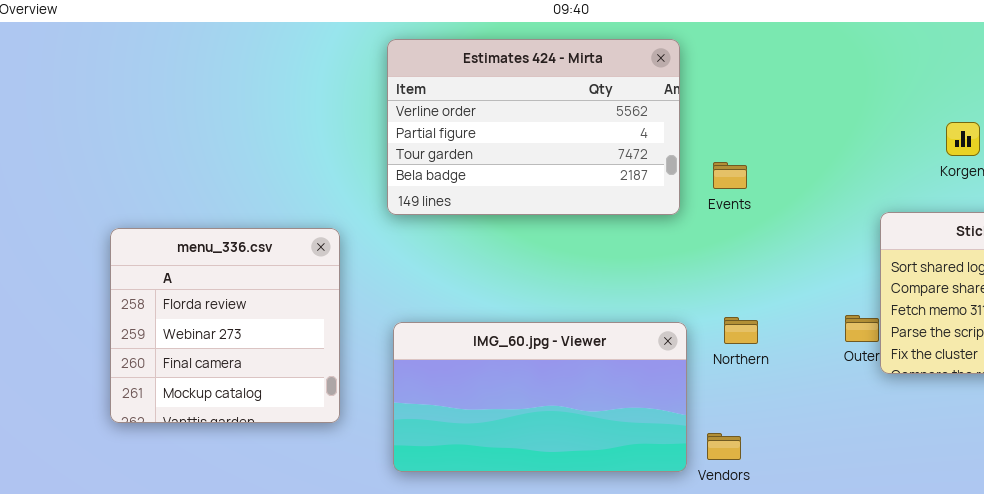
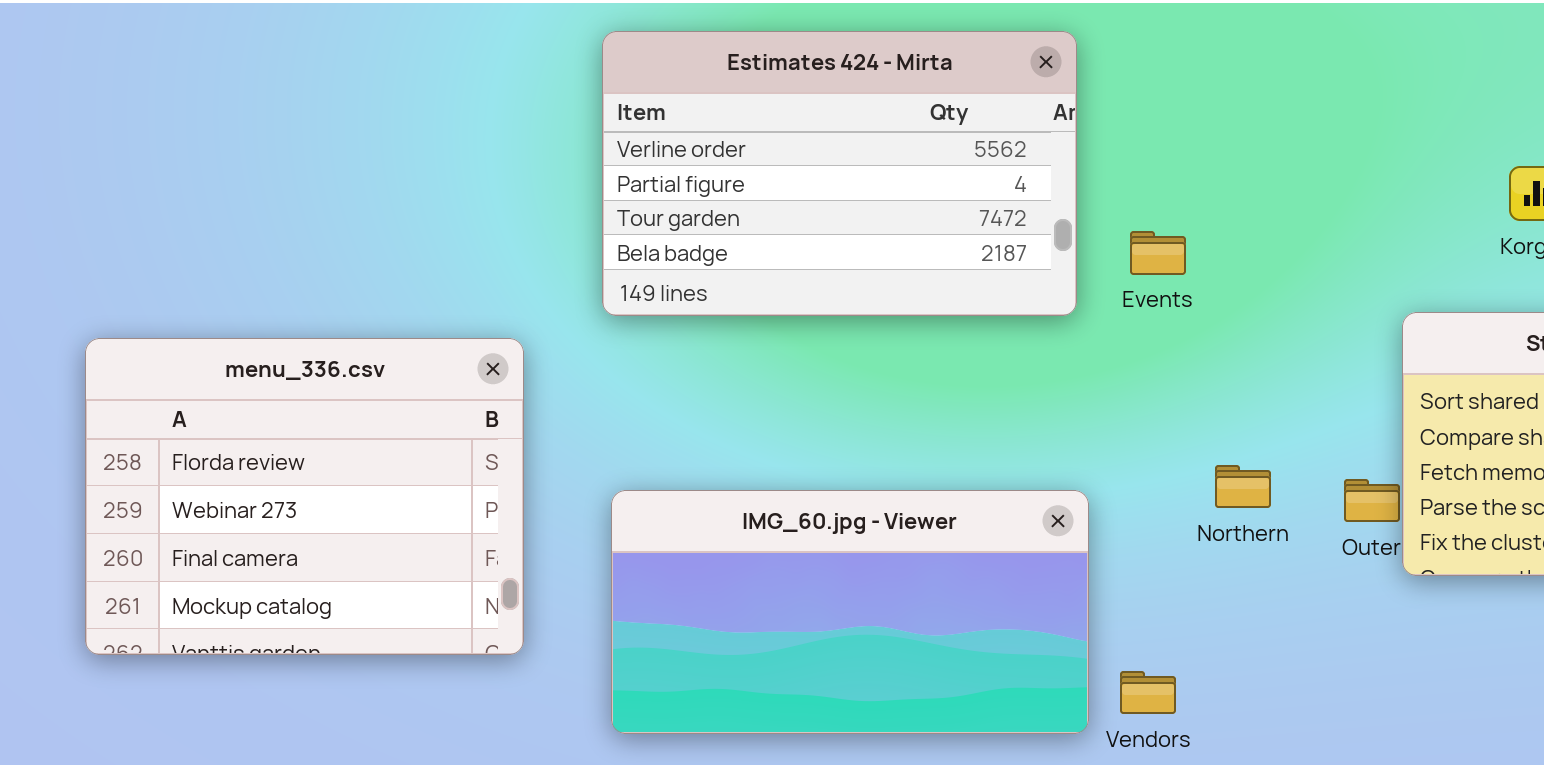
menu_336.csv: [110,228,340,423] -> [85,338,524,655], resized
Northern: [724,317,758,344] -> [1215,465,1271,508], moved

